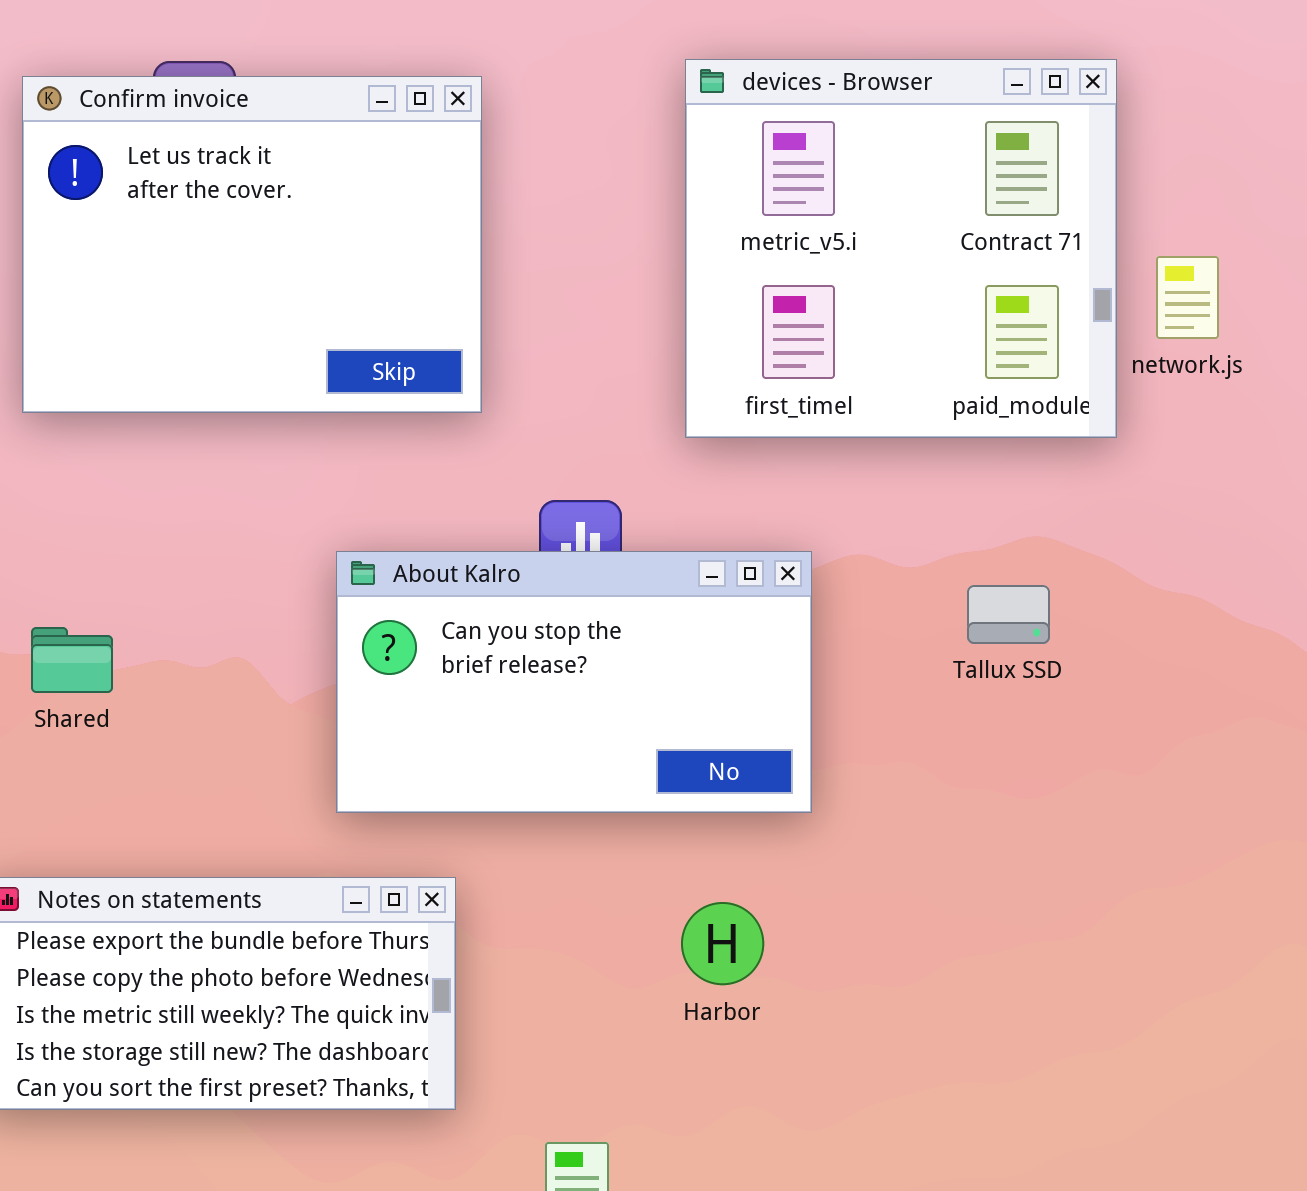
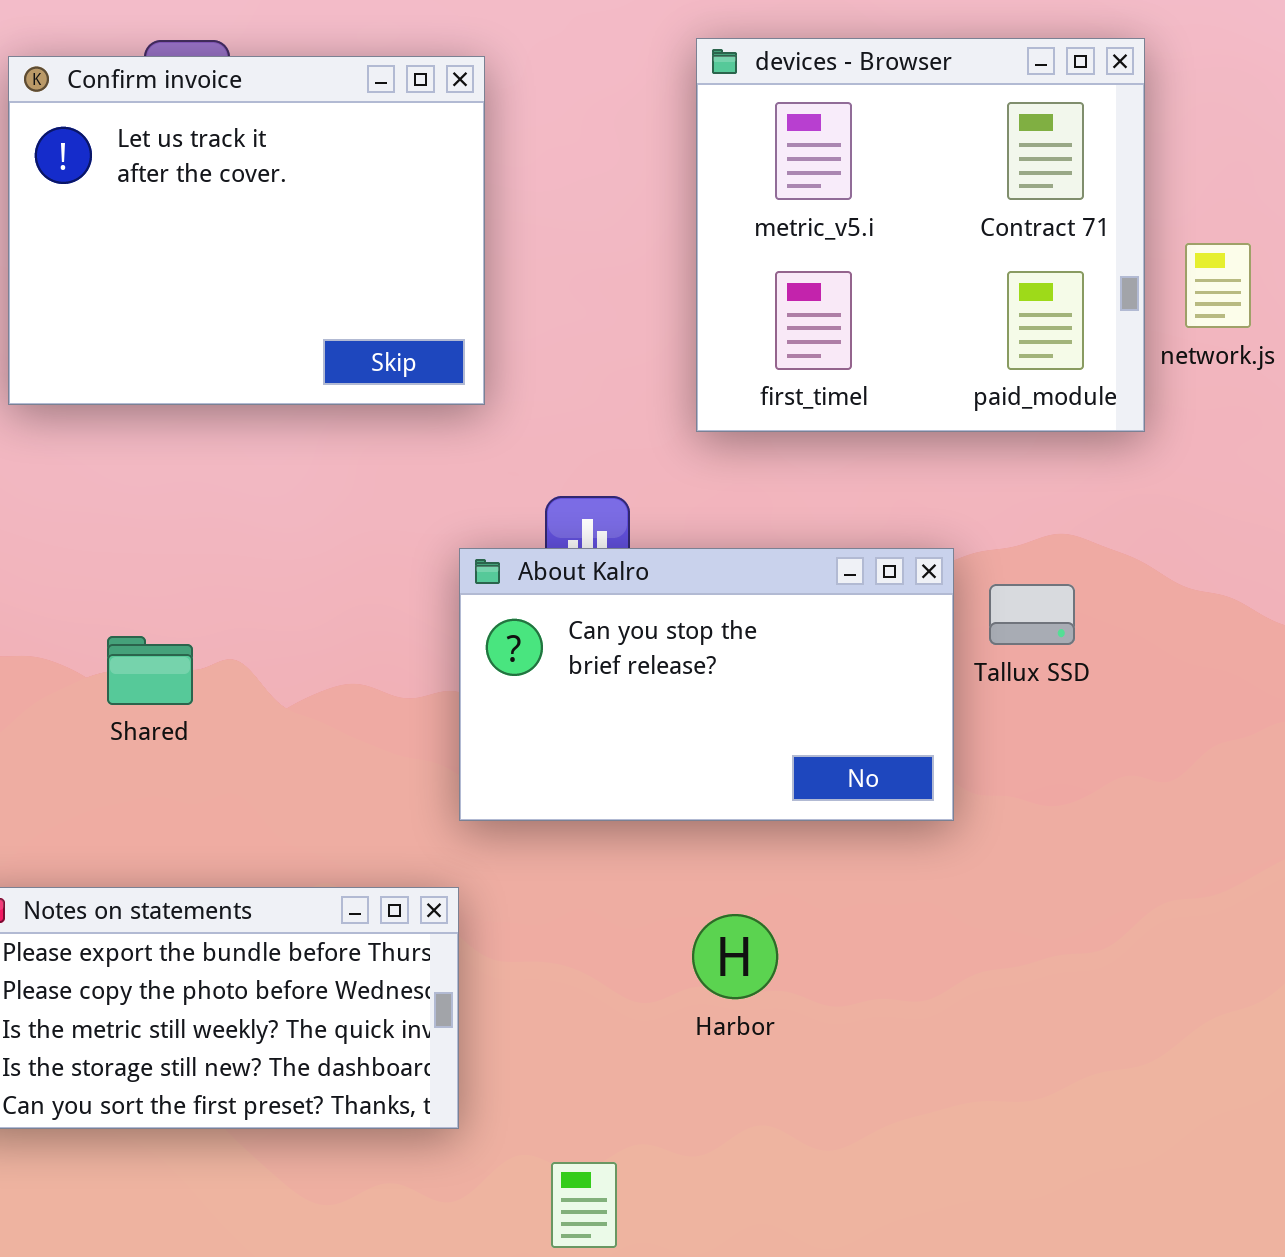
About Kalro: [336,551,812,813] -> [459,548,954,821], moved
Shared: [31,627,113,693] -> [107,636,193,705], moved

